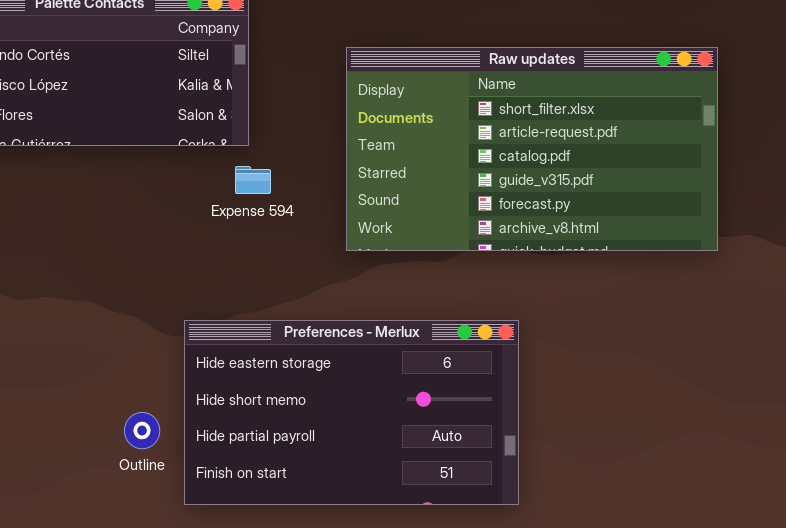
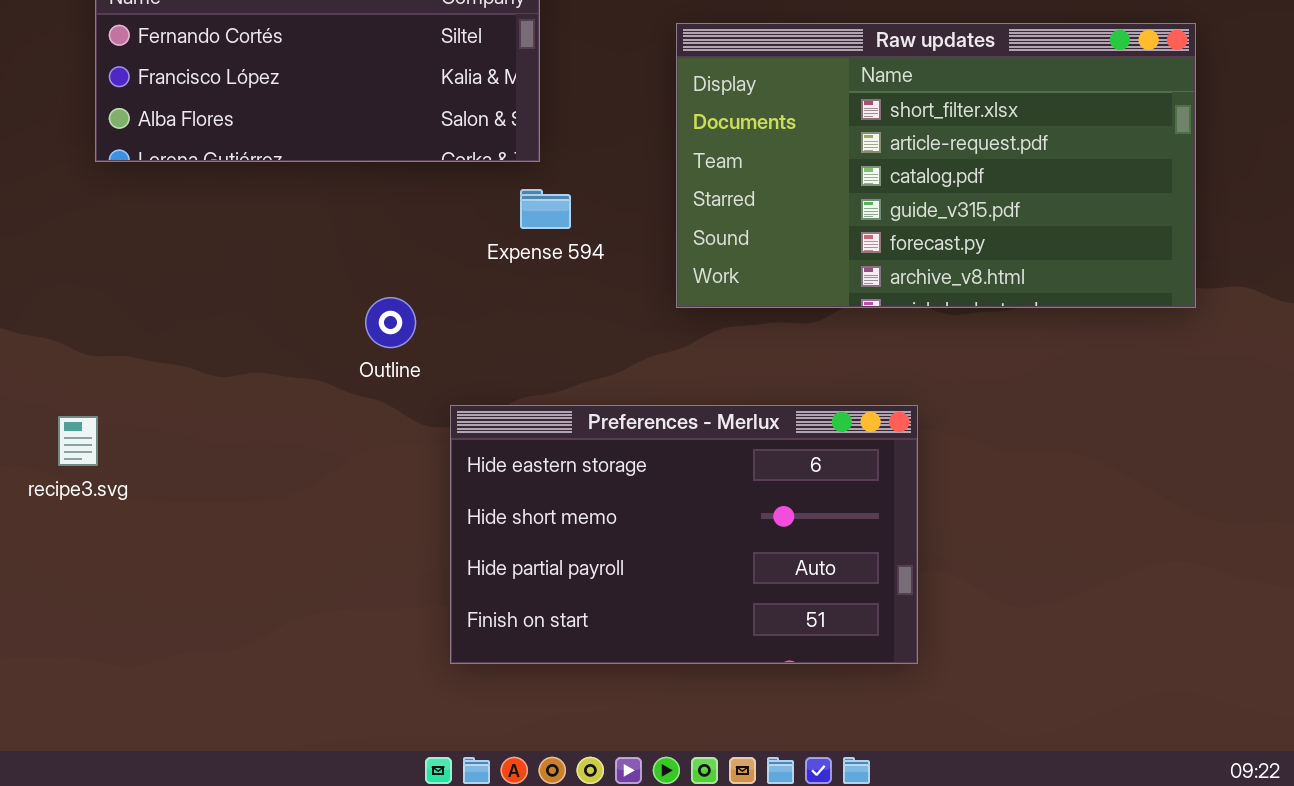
Outline: [124,412,160,449] -> [365,297,416,348], moved

